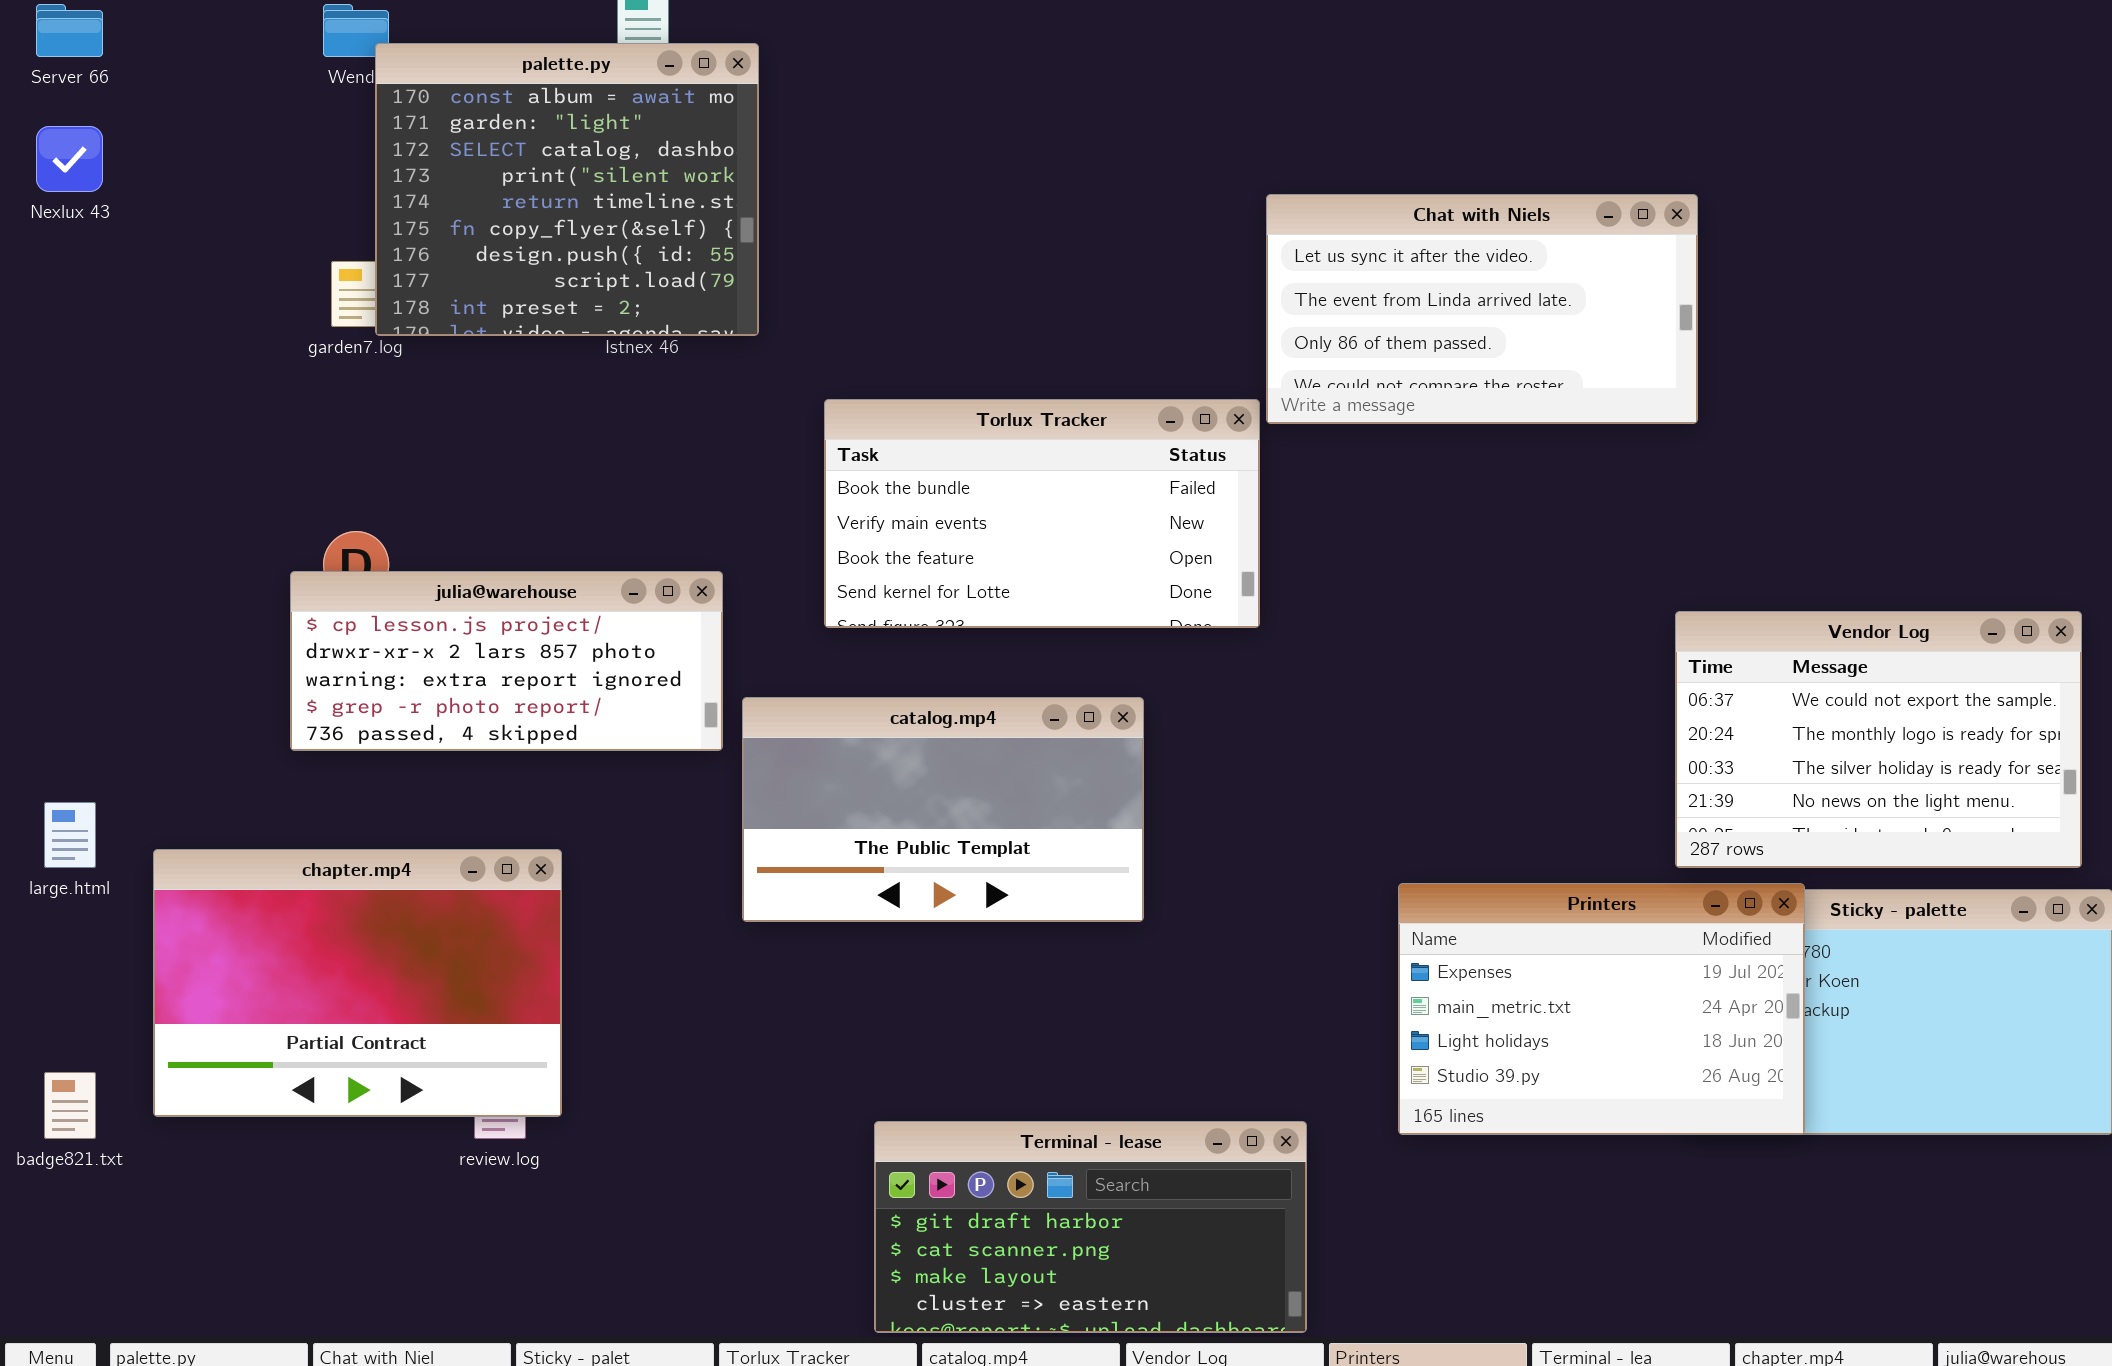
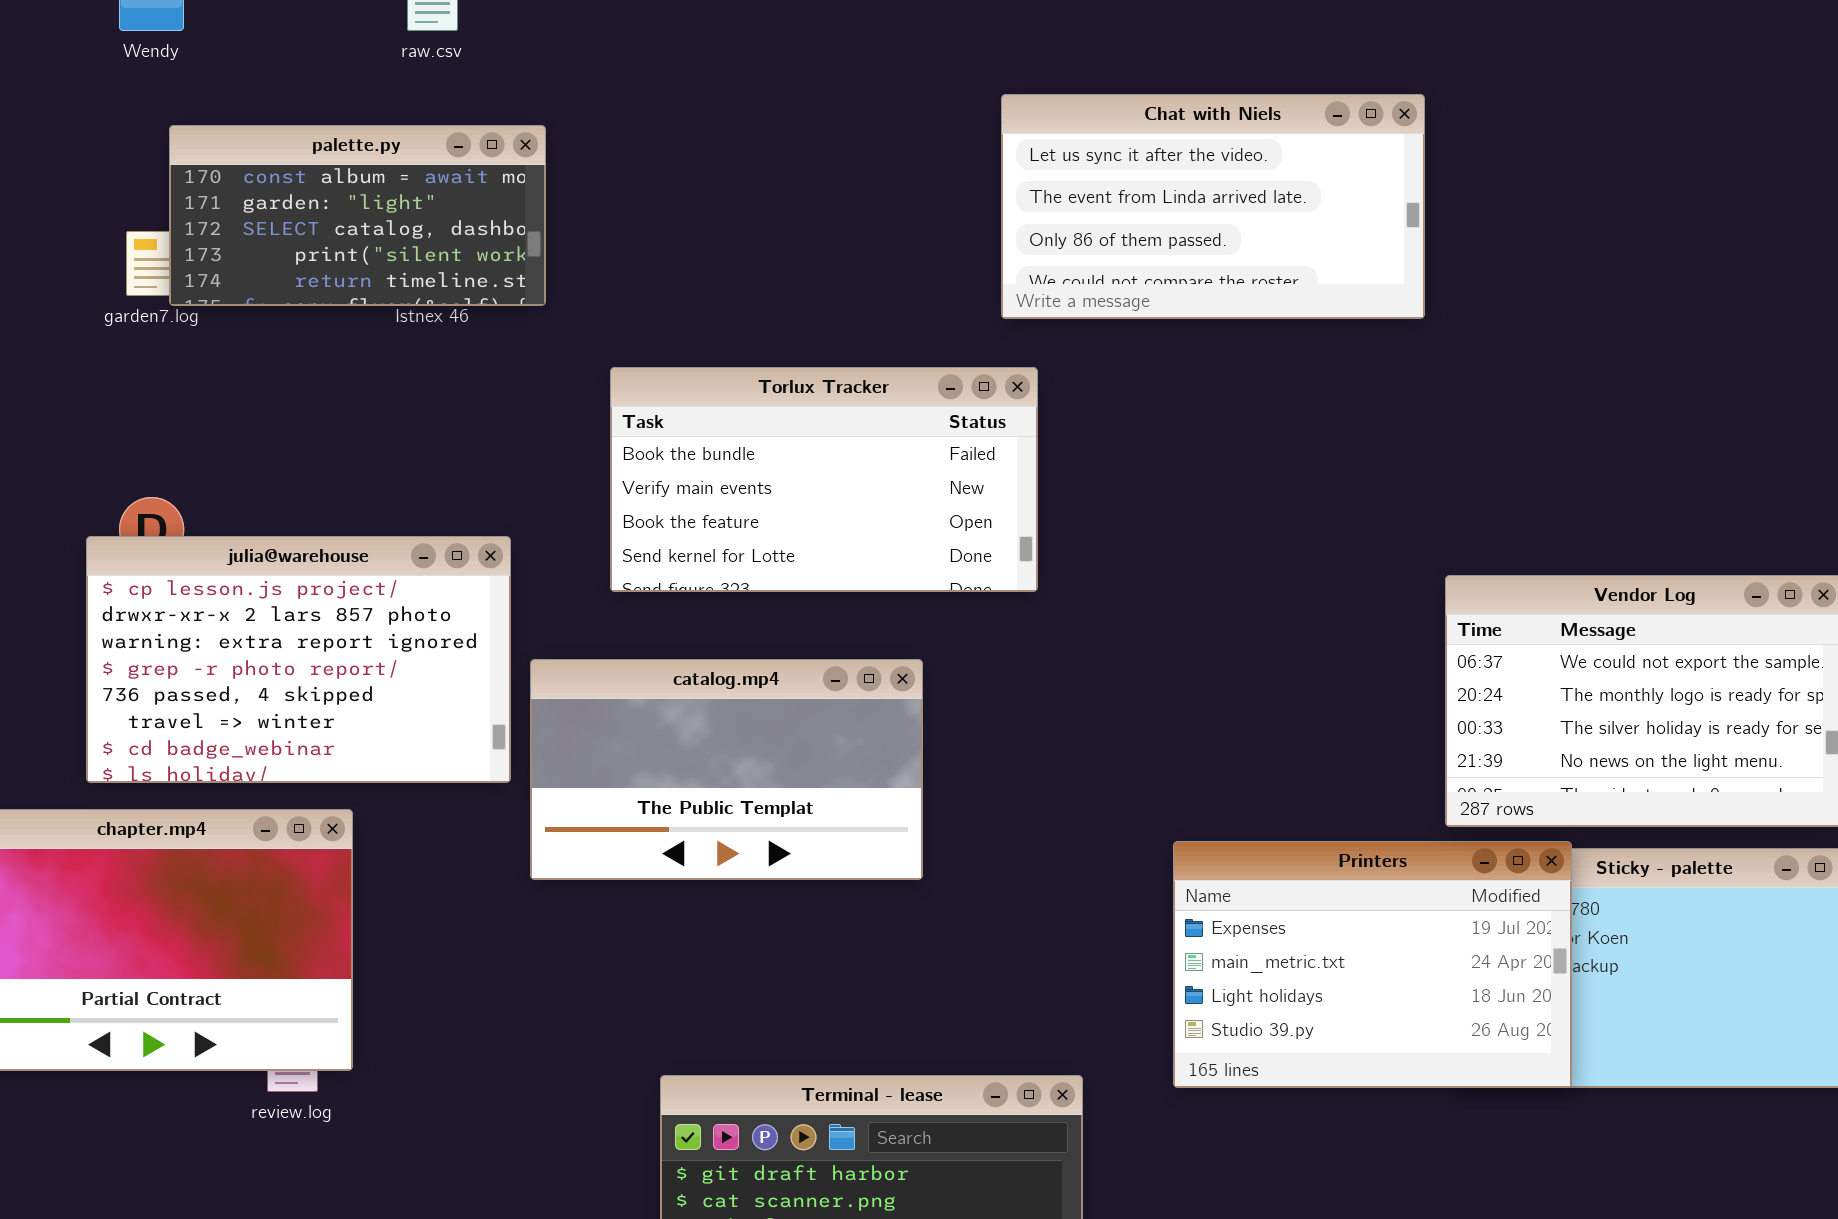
palette.py: [375,43,759,336] -> [169,125,546,306], resized
Chat with Niels: [1266,194,1698,424] -> [1001,94,1425,319], moved
julia@warehouse: [290,571,723,751] -> [86,536,511,783], resized

